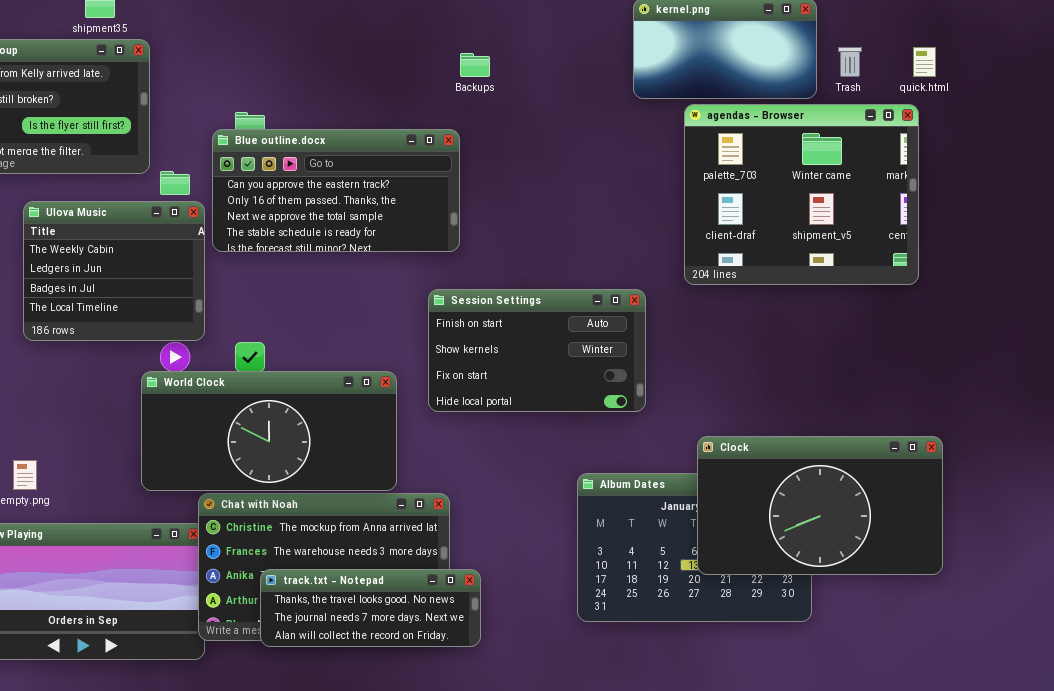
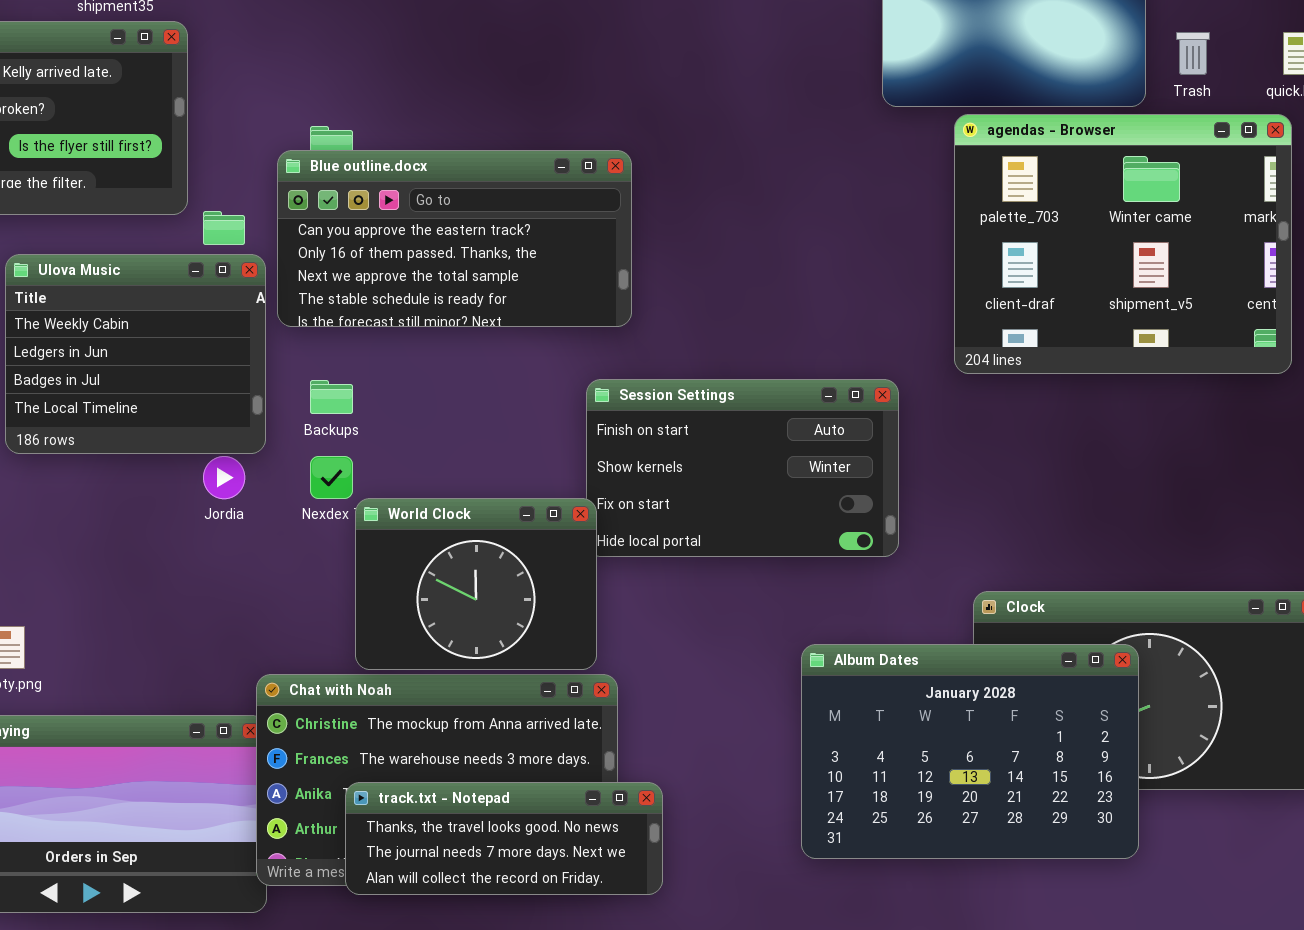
Backups: [460,53,490,77] -> [310,380,353,414], moved
World Clock: [141,371,397,491] -> [355,498,597,670], moved, resized
Album Dates: [577,473,812,622] -> [801,644,1139,859], raised

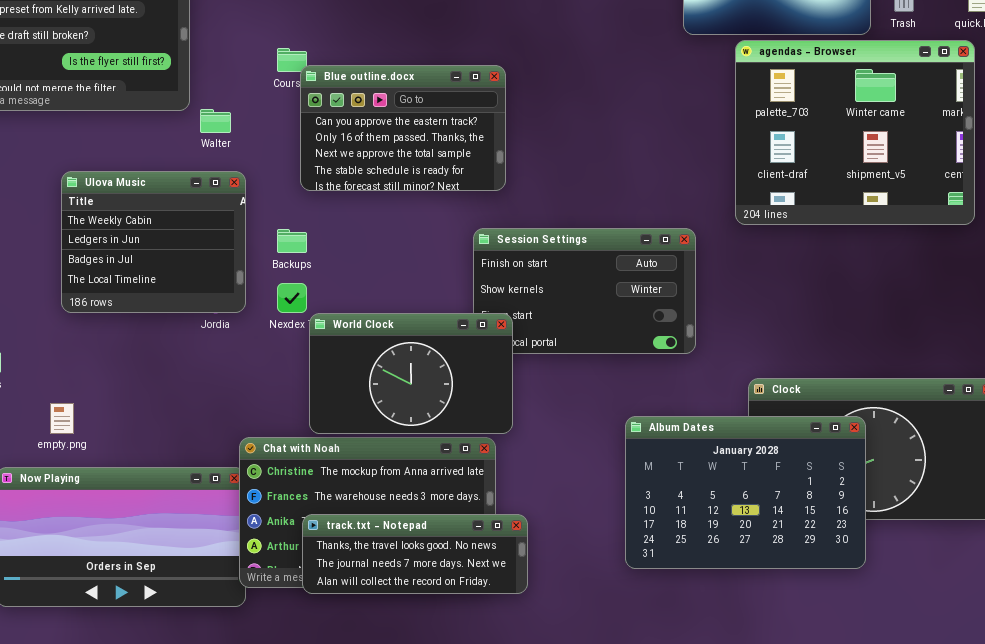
Blue outline.docx: [277,150,632,327] -> [300,65,506,191], resized
Ulova Music: [5,254,266,454] -> [61,171,246,313], moved
World Clock: [355,498,597,670] -> [309,313,513,434], resized

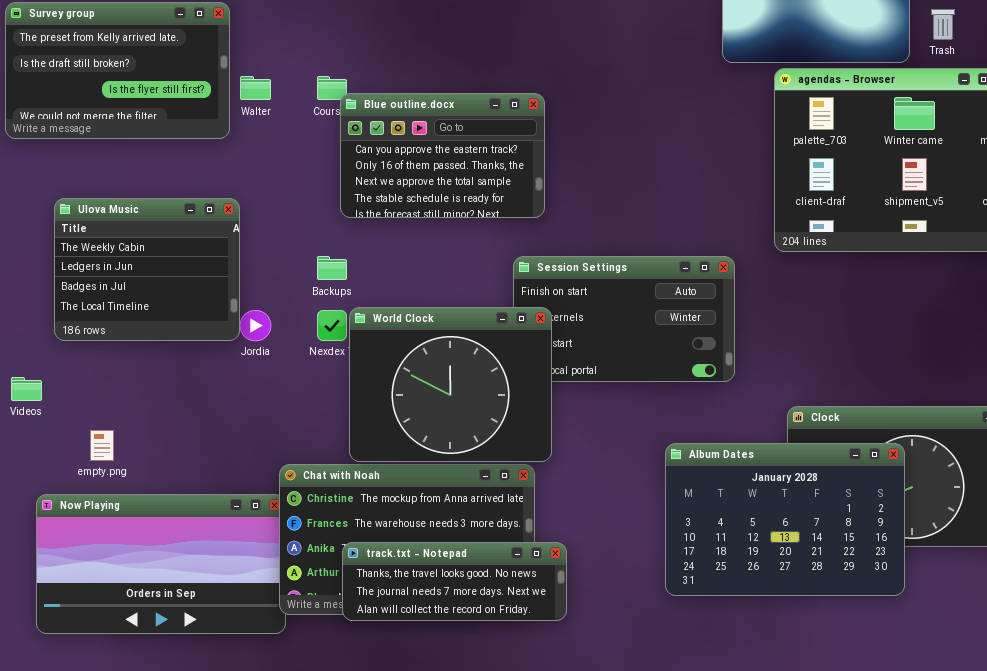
Walter: [200,109,231,133] -> [240,76,271,100], moved
Ulova Music: [61,171,246,313] -> [54,198,240,341], moved
World Clock: [309,313,513,434] -> [349,307,552,462], resized

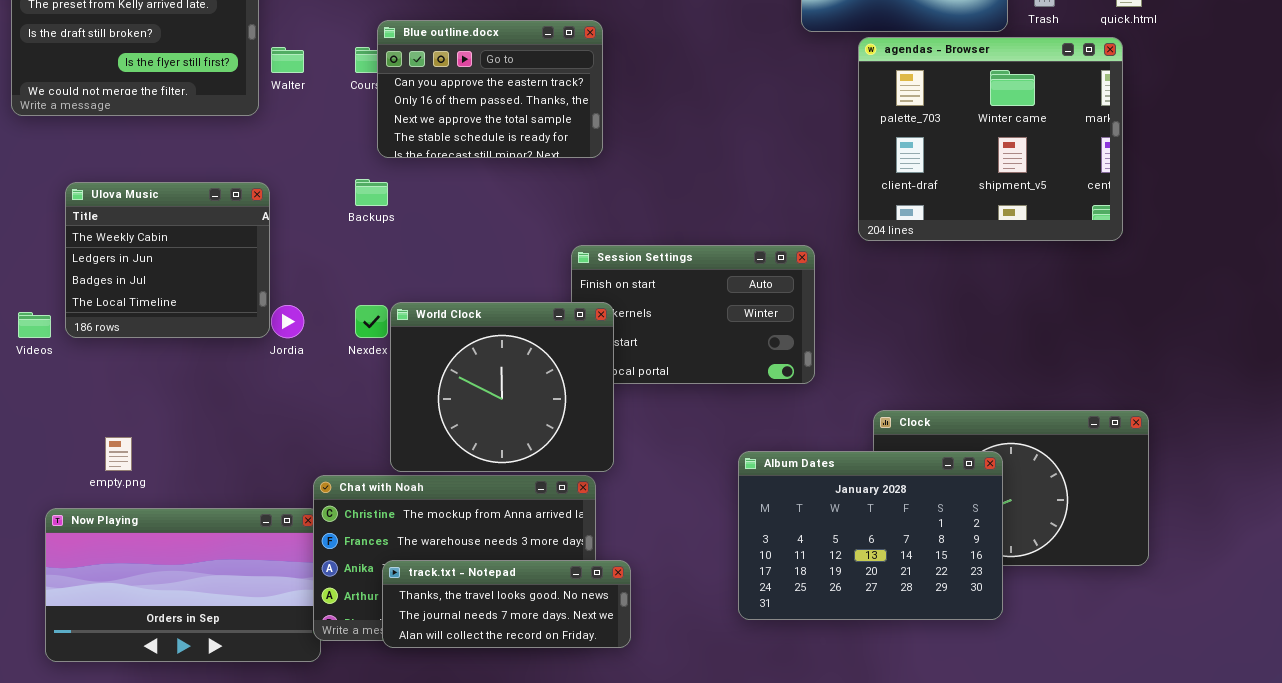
Blue outline.docx: [340,93,545,218] -> [377,20,603,158], moved
Backups: [317,256,347,280] -> [355,179,388,206], moved
Videos: [11,377,42,401] -> [18,312,51,338], moved

